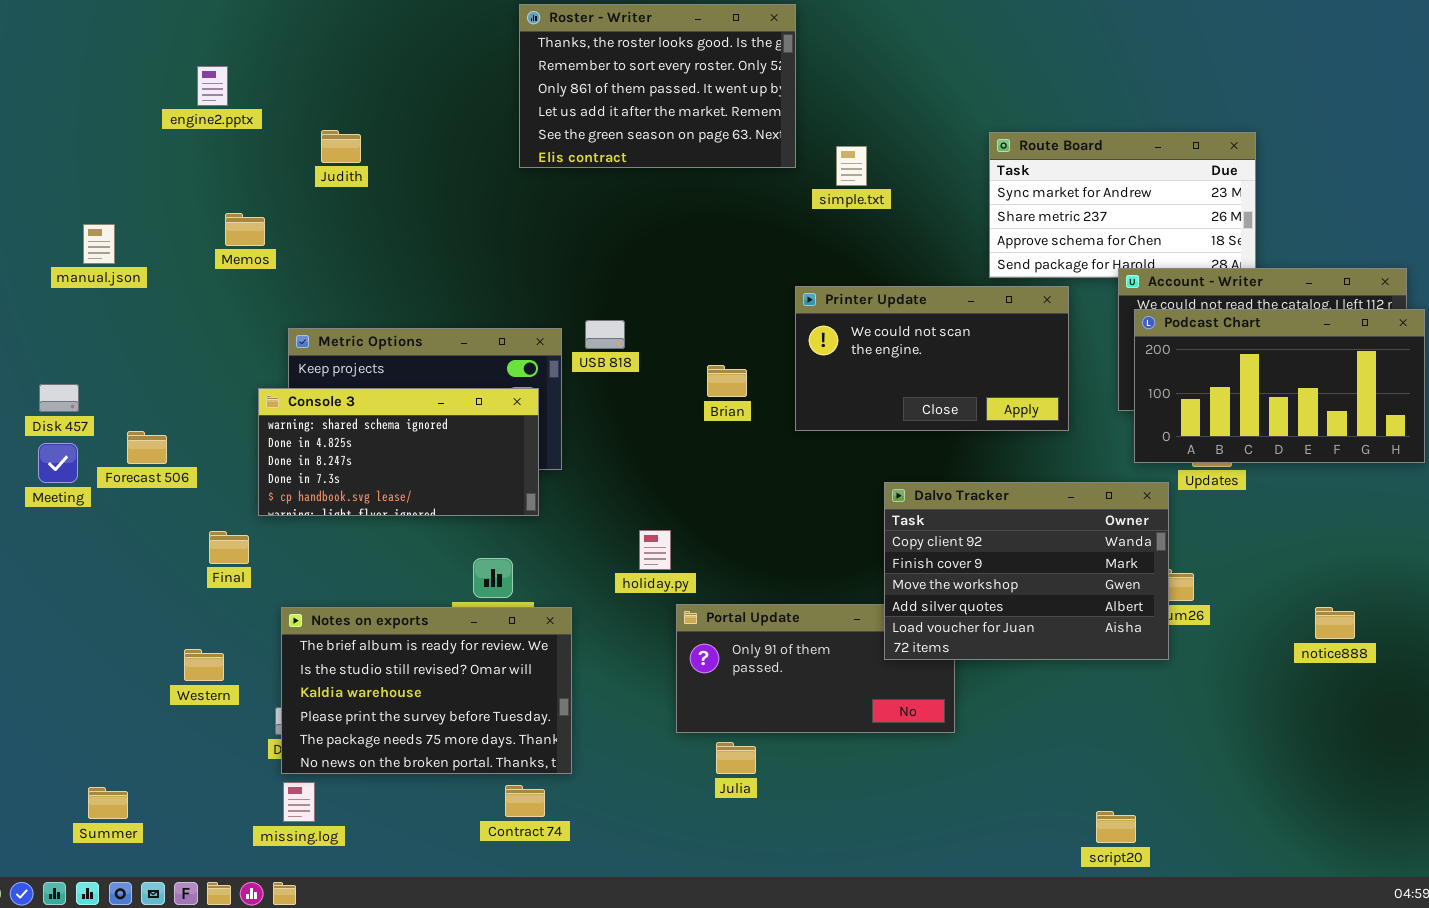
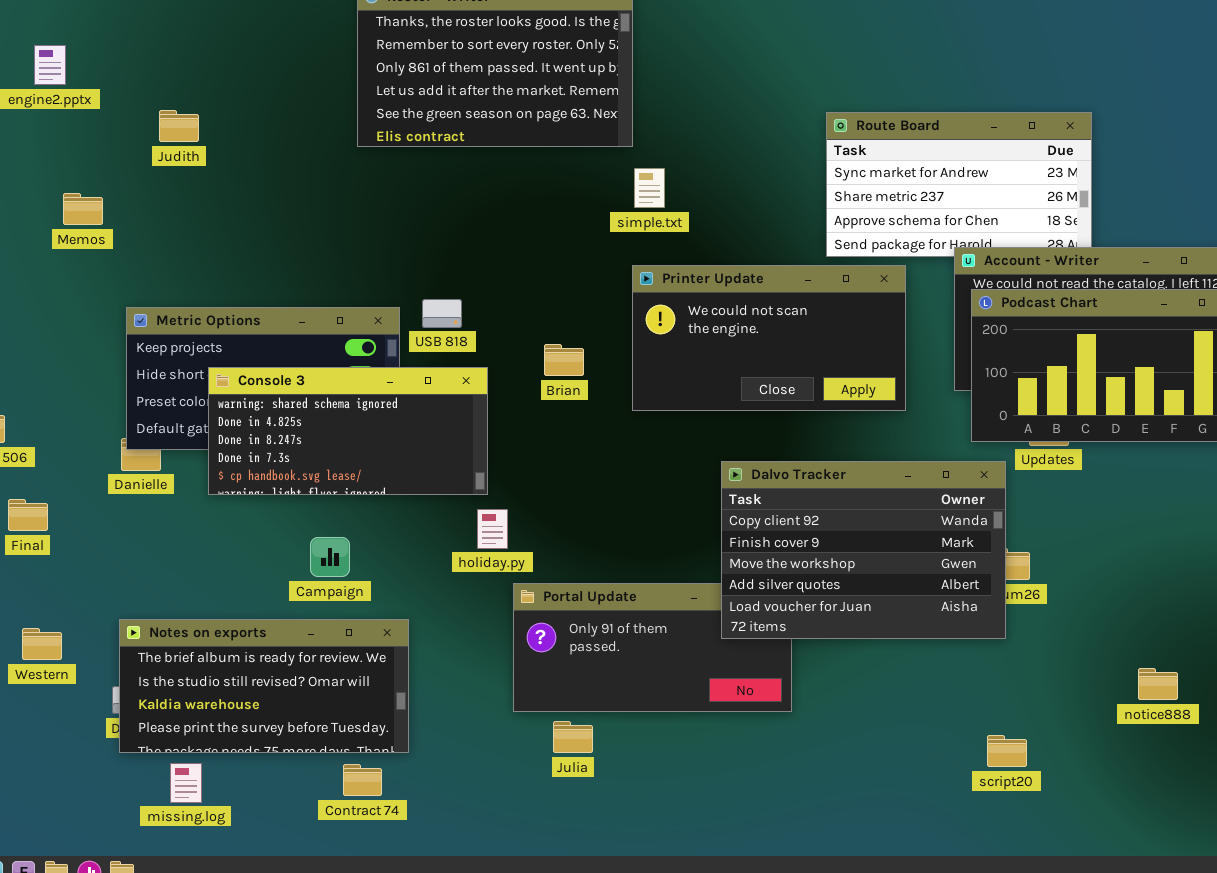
simple.txt: [836,146,867,186] -> [634,168,665,208], moved
Console 3: [258,388,539,516] -> [208,367,488,495], moved
Final: [209,531,249,564] -> [8,499,48,531], moved
Notes on exports: [281,607,572,774] -> [119,619,409,753], resized
notice888: [1315,607,1355,639] -> [1138,668,1178,700], moved
missing.log: [283,782,315,822] -> [170,763,202,803], moved
script20: [1096,811,1136,843] -> [987,735,1027,767], moved

